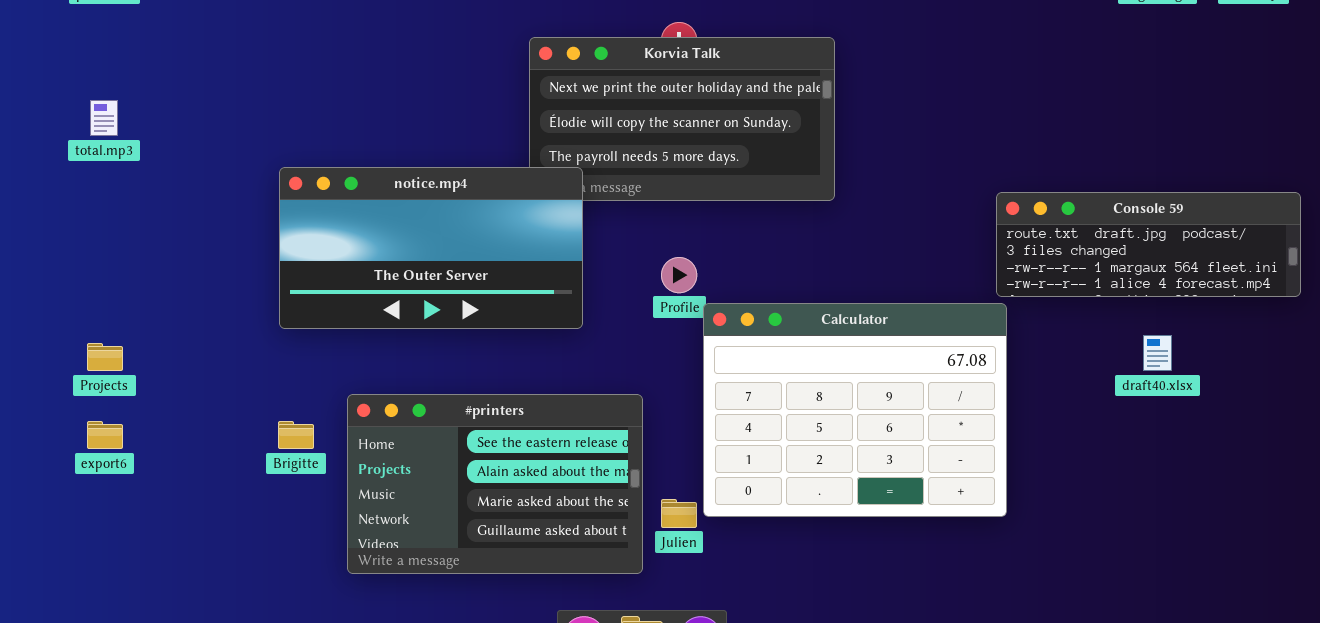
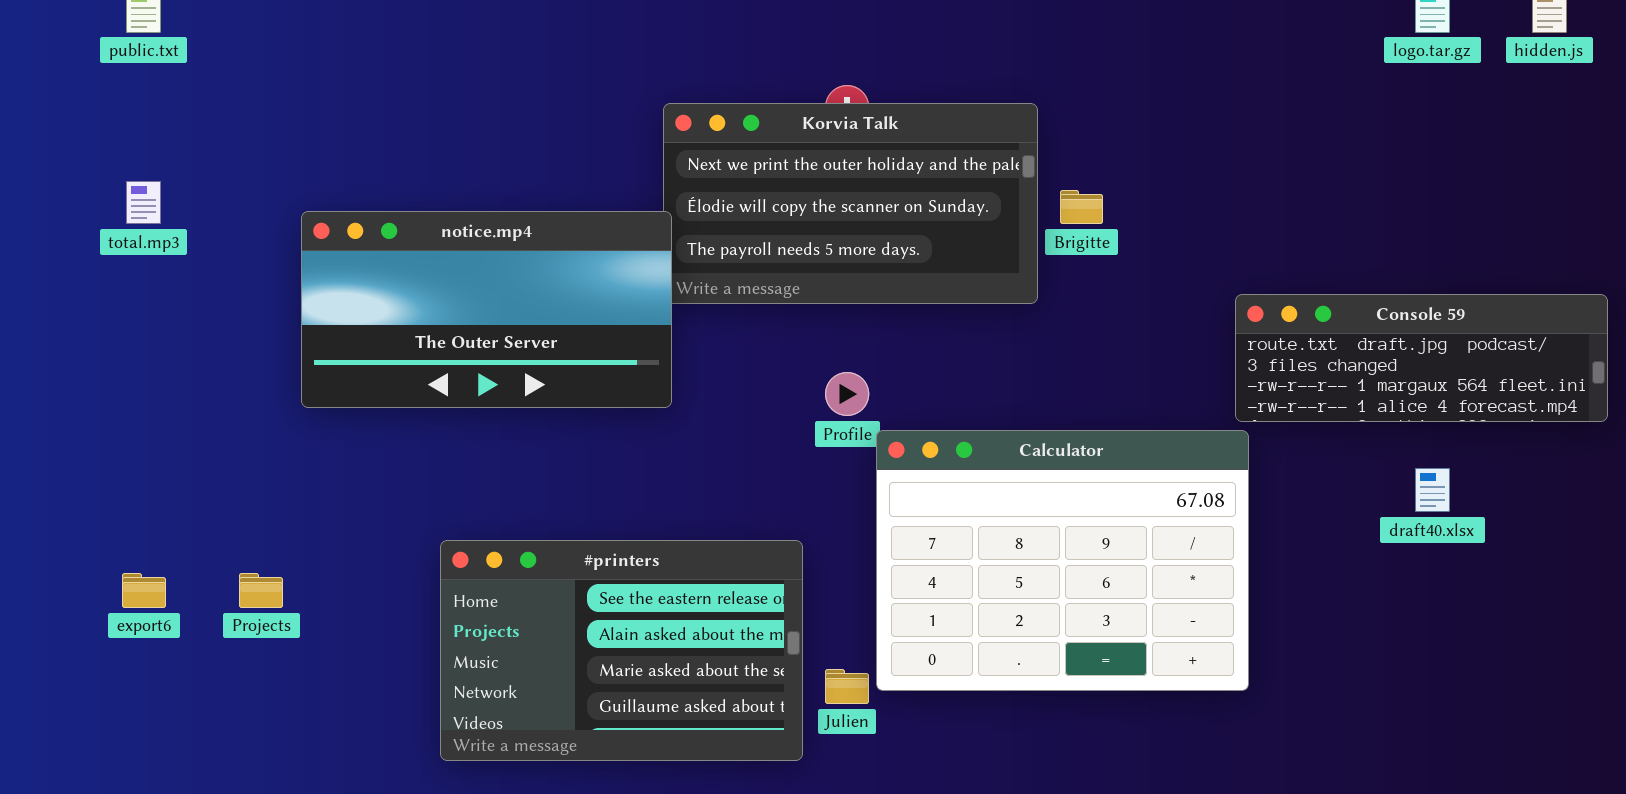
notice.mp4: [279,167,583,329] -> [301,211,672,408], moved
Projects: [87,343,123,371] -> [239,573,283,608], moved
Brigitte: [278,421,314,449] -> [1060,190,1103,224], moved

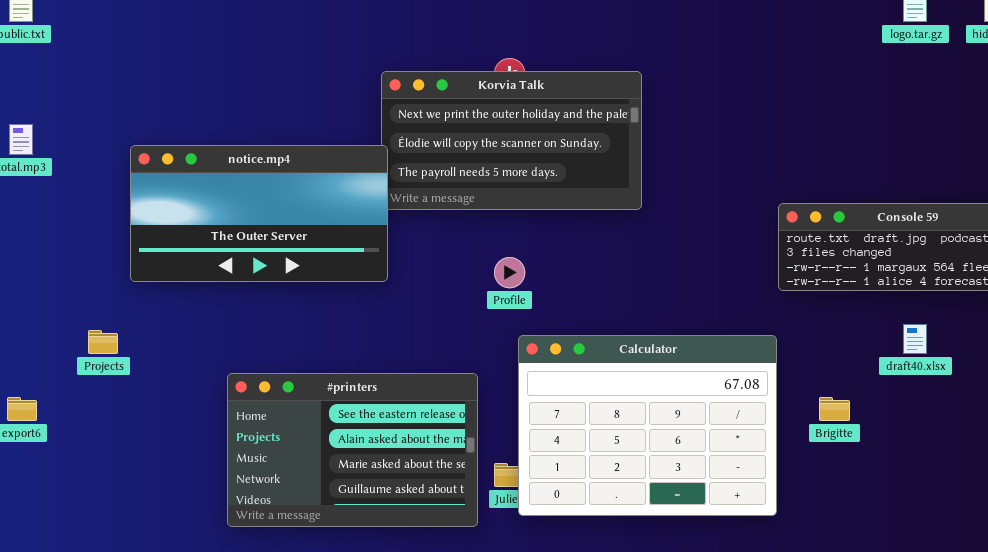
Brigitte: [1060,190,1103,224] -> [819,397,850,421], moved
Calculator: [876,430,1249,691] -> [518,335,777,516], moved
Projects: [239,573,283,608] -> [88,330,118,354], moved

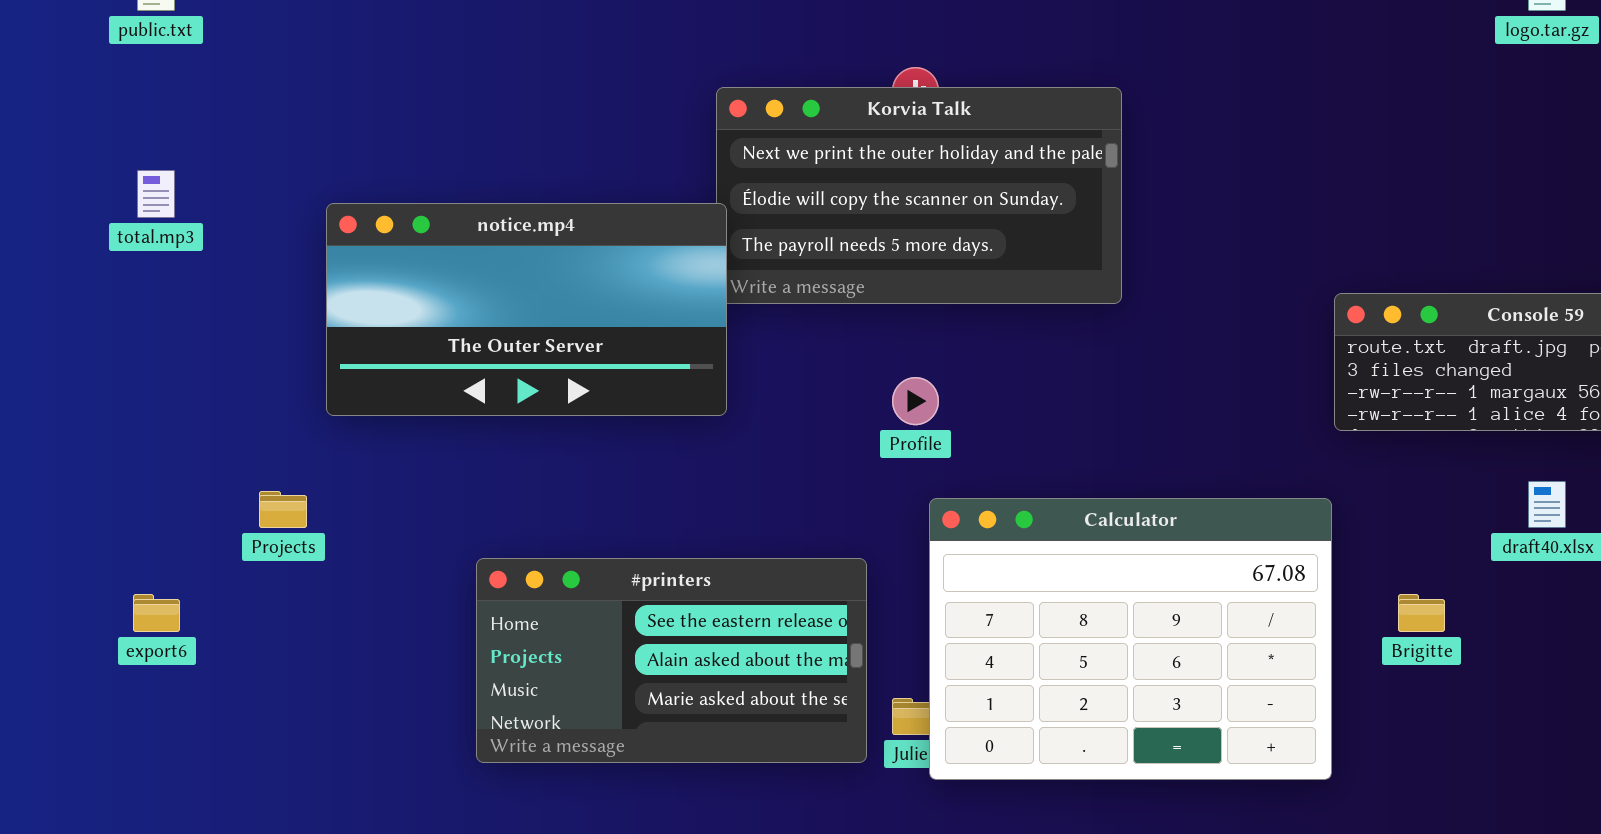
#printers: [227,373,478,527] -> [476,558,867,763], resized

